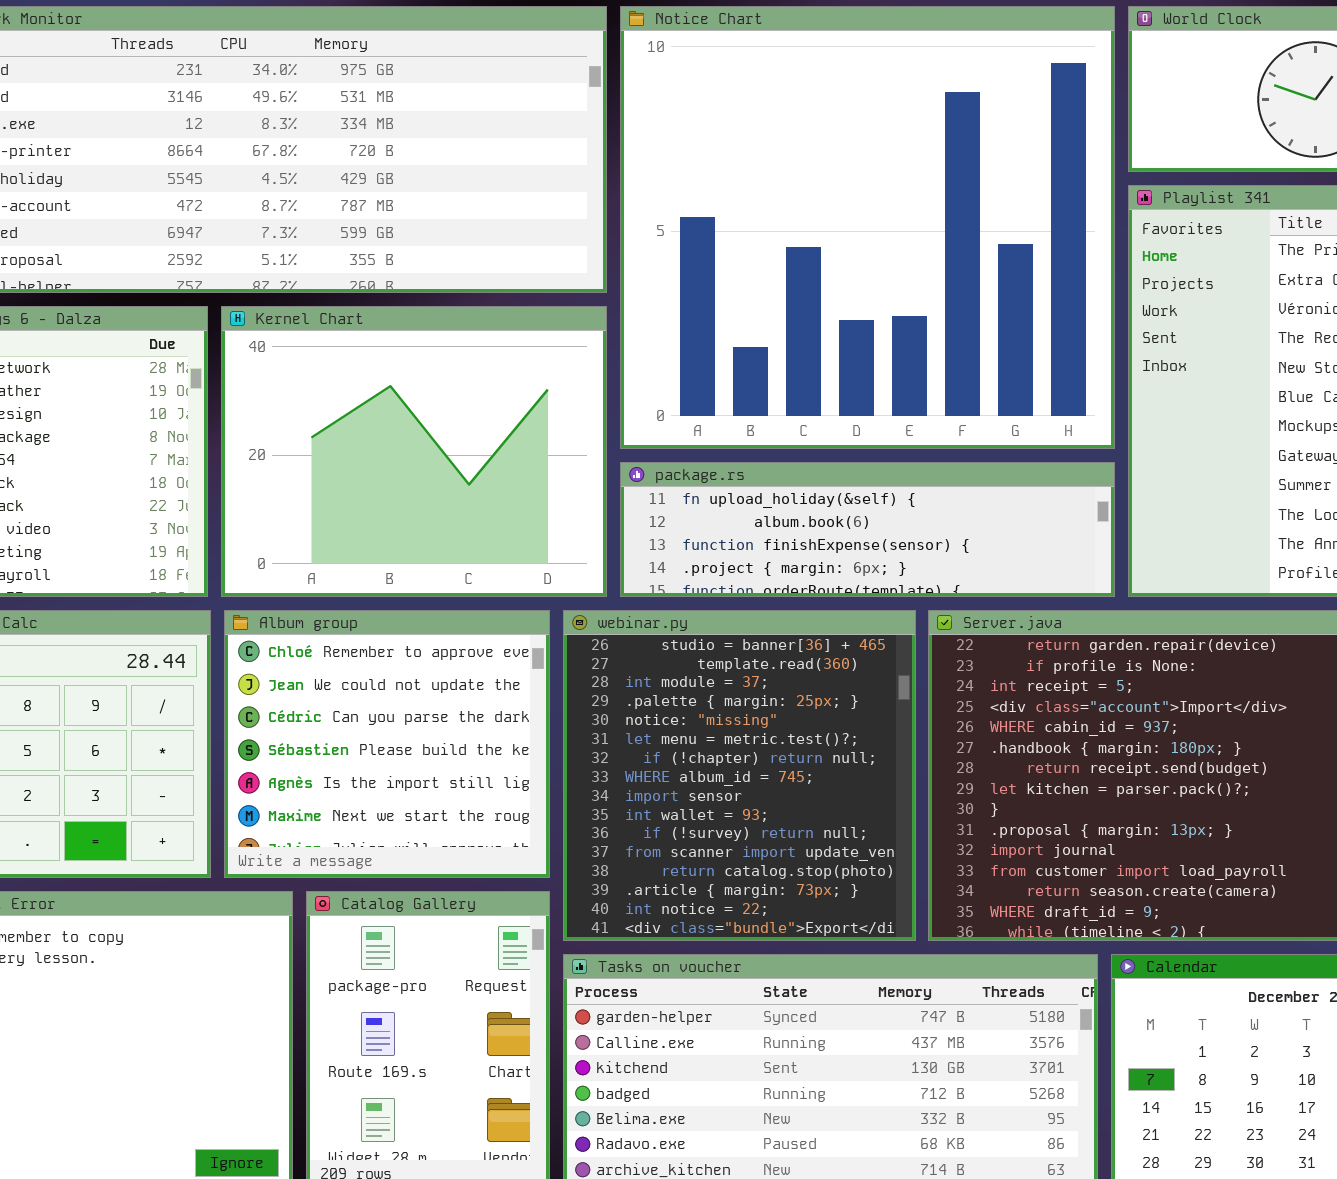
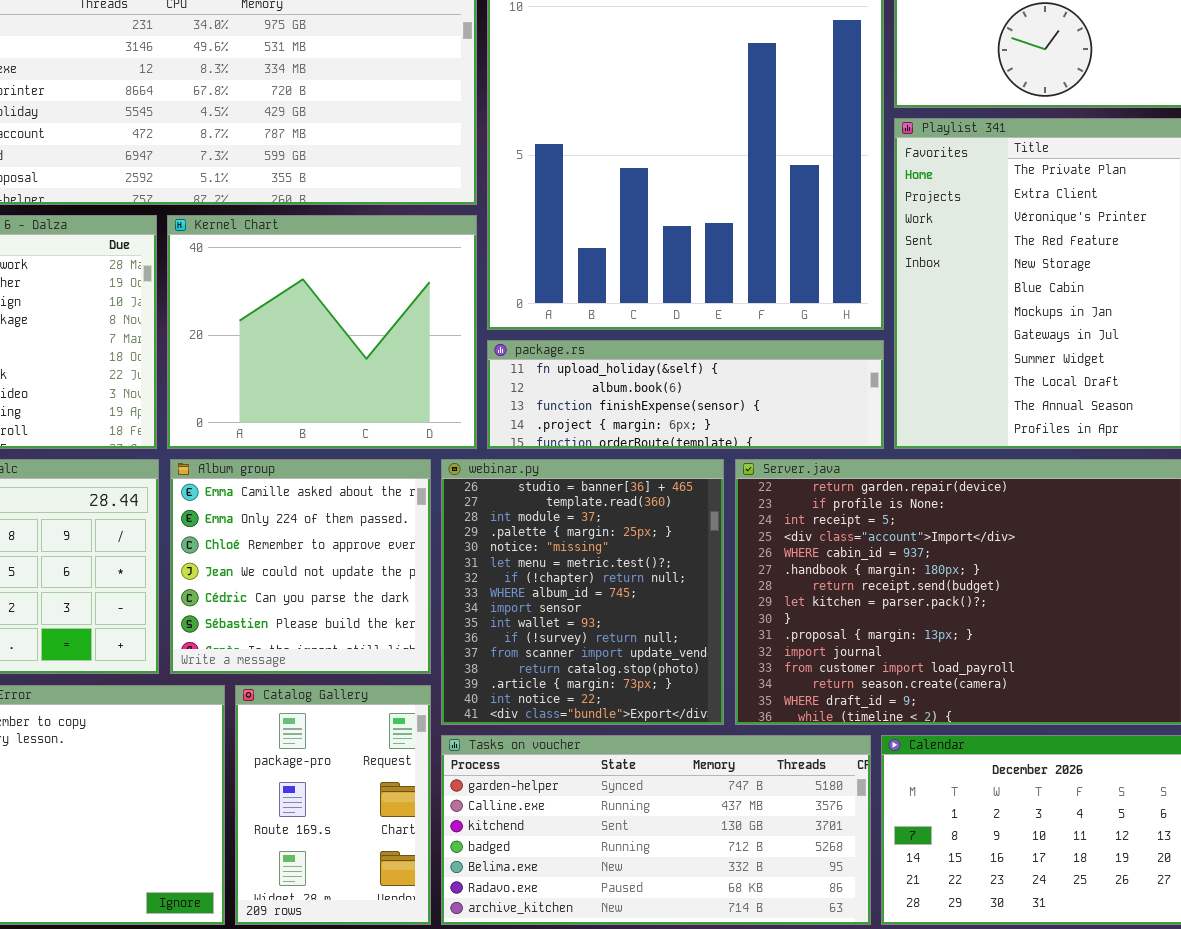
Album group: [224,610,550,878] -> [170,459,431,674], scrolled up 2 rows

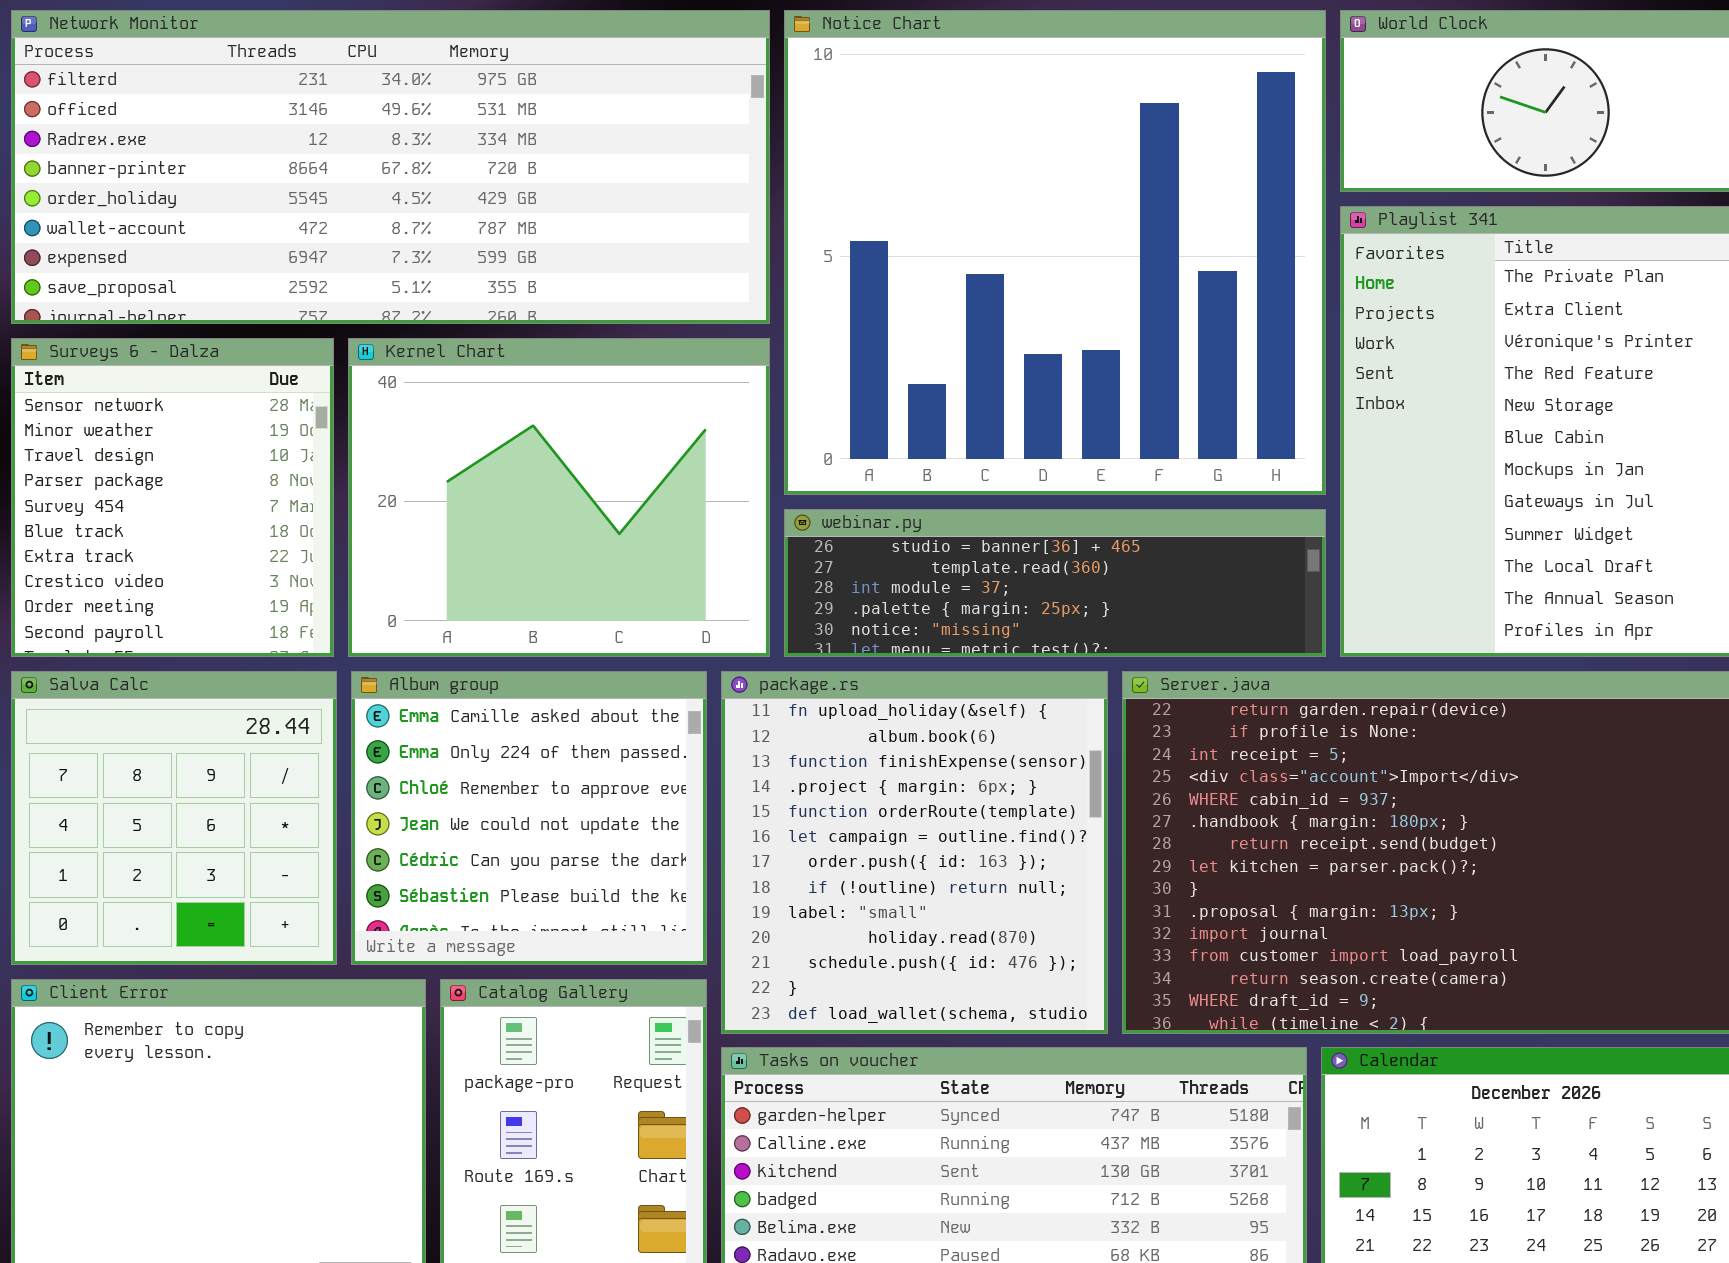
package.rs: [487,340,884,449] -> [721,671,1108,1034], moved, resized
webinar.py: [441,459,724,725] -> [784,509,1326,657], moved, resized

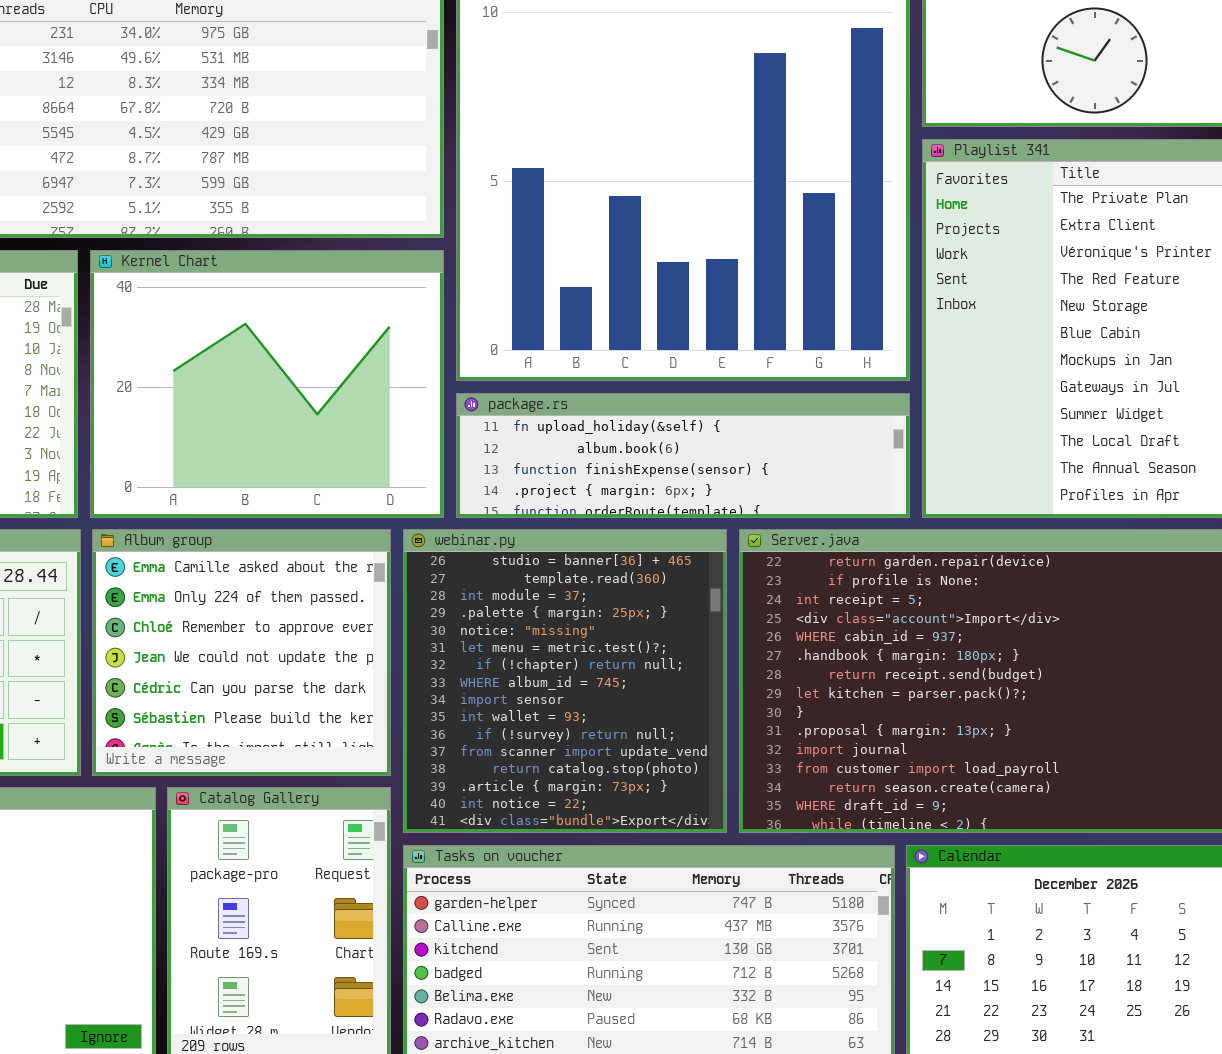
webinar.py: [784,509,1326,657] -> [403,529,727,833], moved, resized
package.rs: [721,671,1108,1034] -> [456,393,910,518], moved, resized

